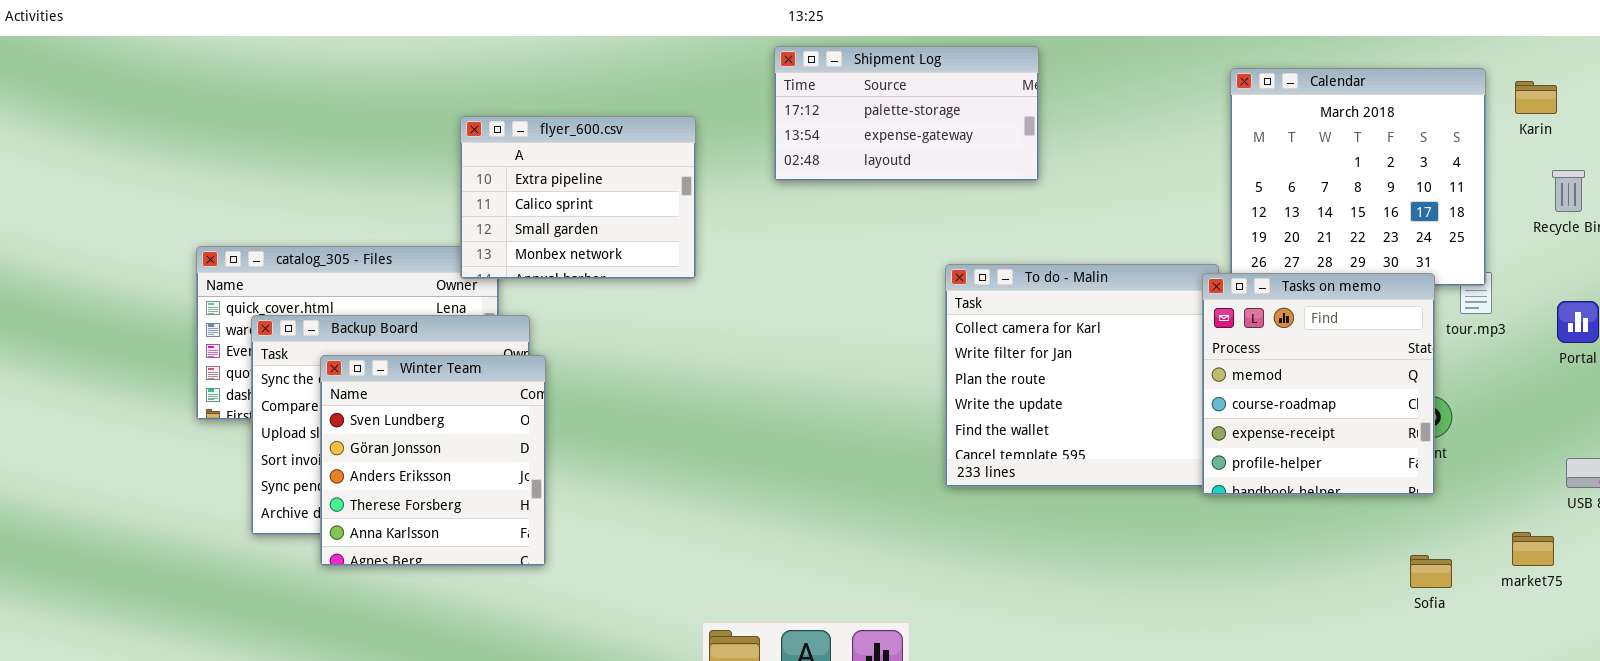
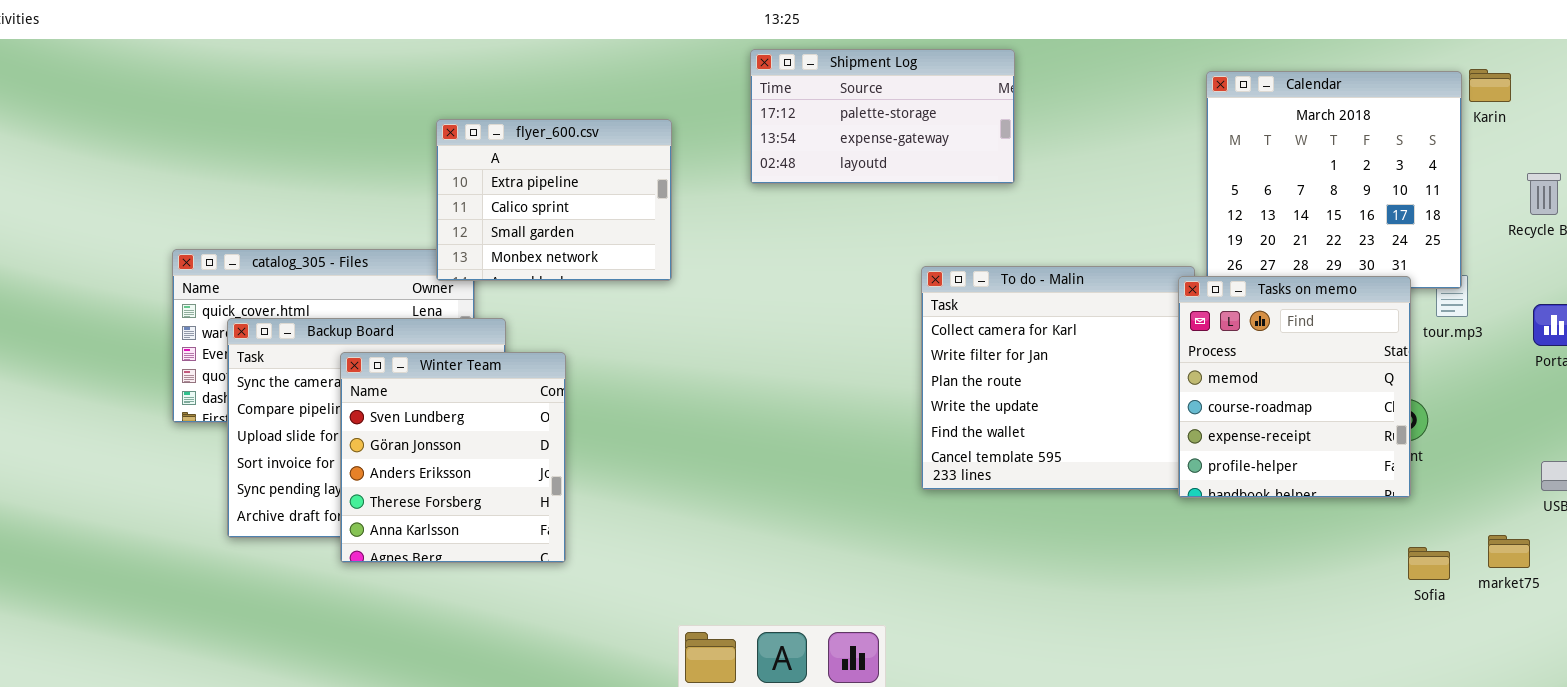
Karin: [1515,81,1557,114] -> [1469,69,1511,102], moved
Winter Team: [320,355,546,566] -> [340,352,566,563], moved
Sofia: [1410,555,1452,588] -> [1408,547,1450,580], moved

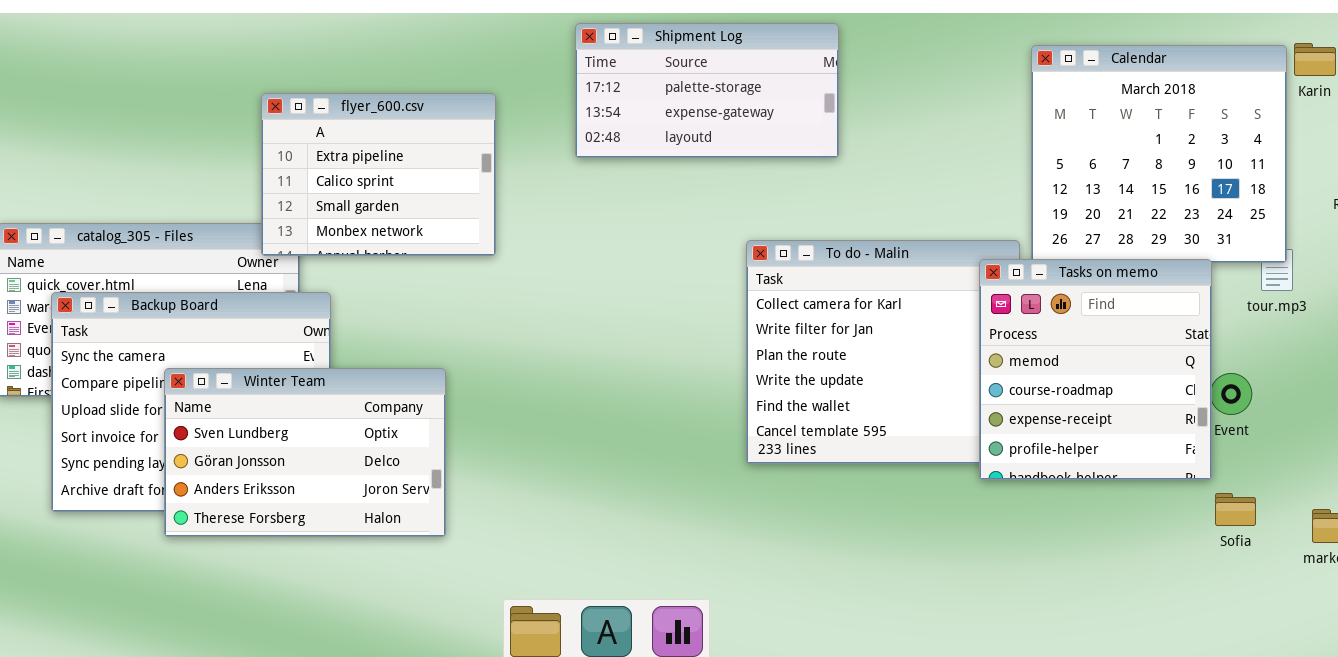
Tasks on memo: [1178,276,1411,498] -> [979,259,1212,480], moved
Winter Team: [340,352,566,563] -> [164,368,446,537], resized
Sofia: [1408,547,1450,580] -> [1215,493,1256,526], moved

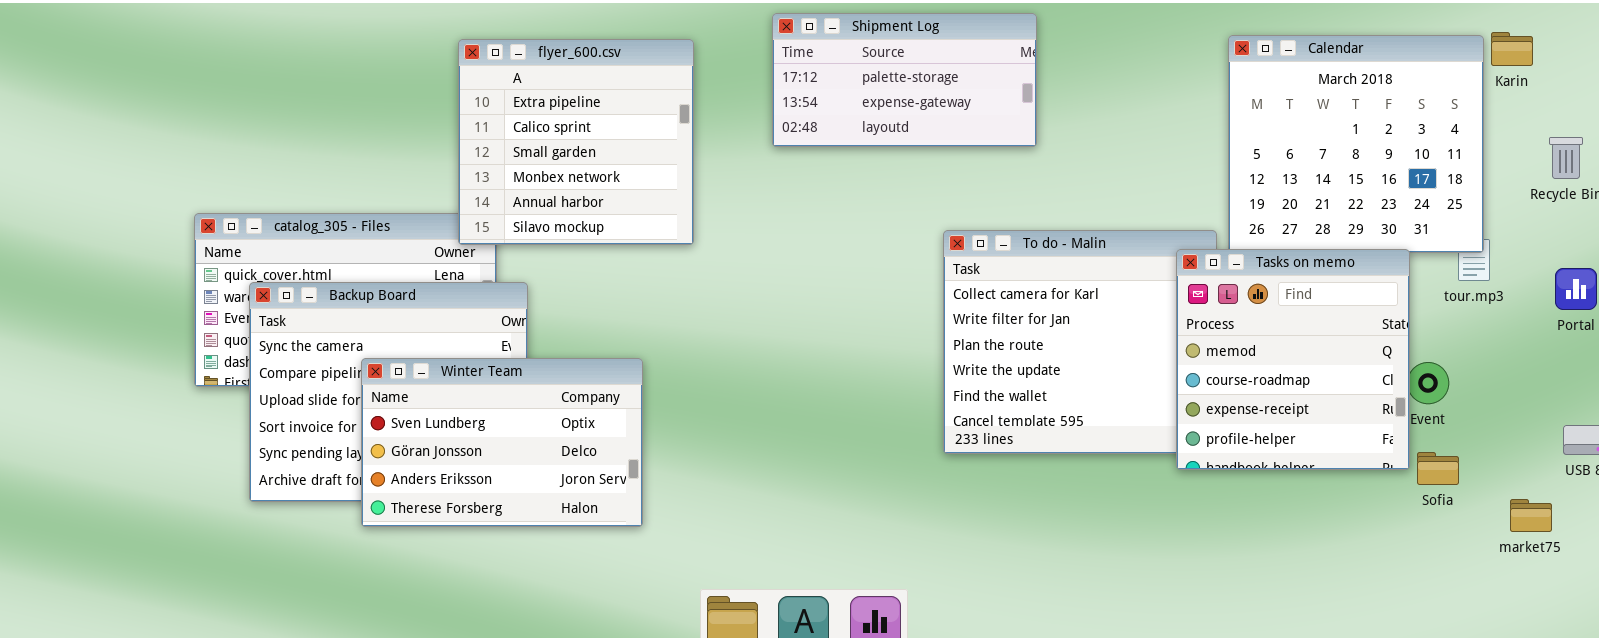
flyer_600.csv: [261,93,496,256] -> [458,39,694,245], resized
Sofia: [1215,493,1256,526] -> [1417,452,1459,485], moved

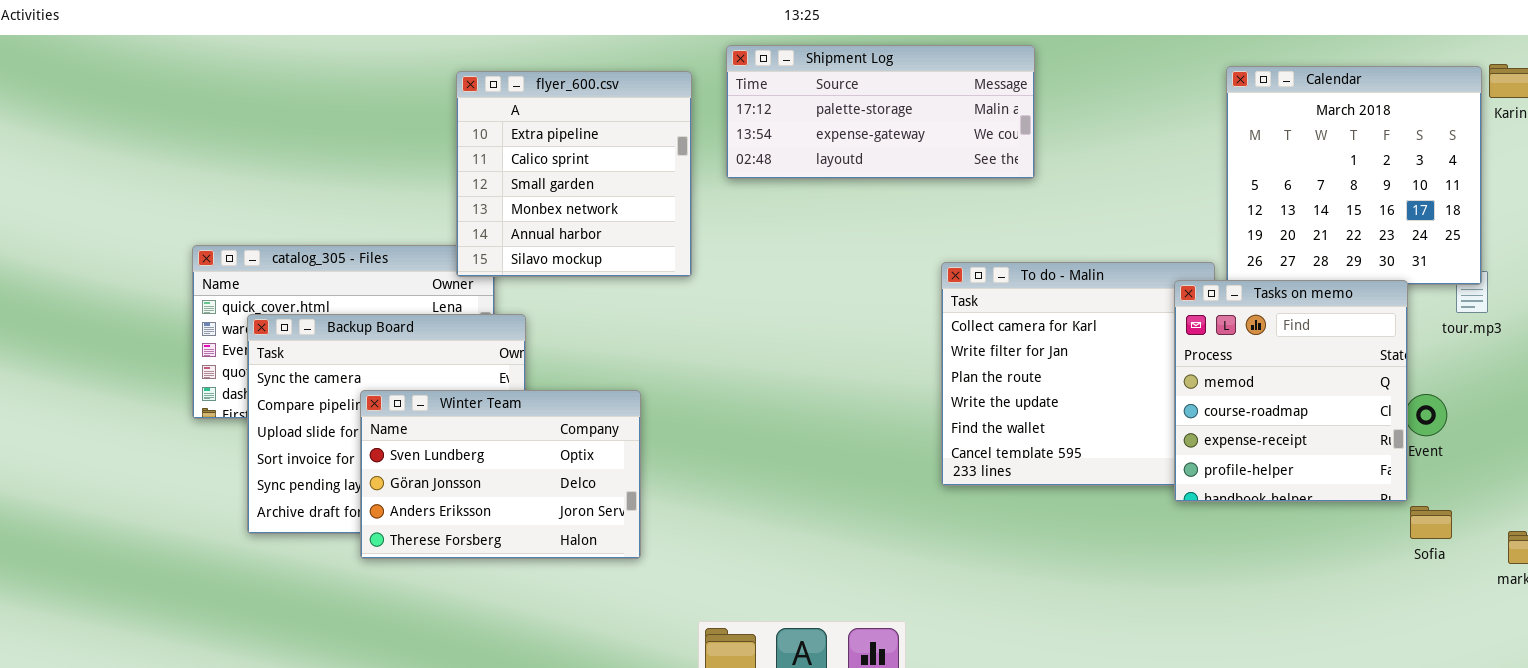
Shipment Log: [772,13,1037,147] -> [726,45,1035,179], resized
Sofia: [1417,452,1459,485] -> [1410,506,1452,539], moved

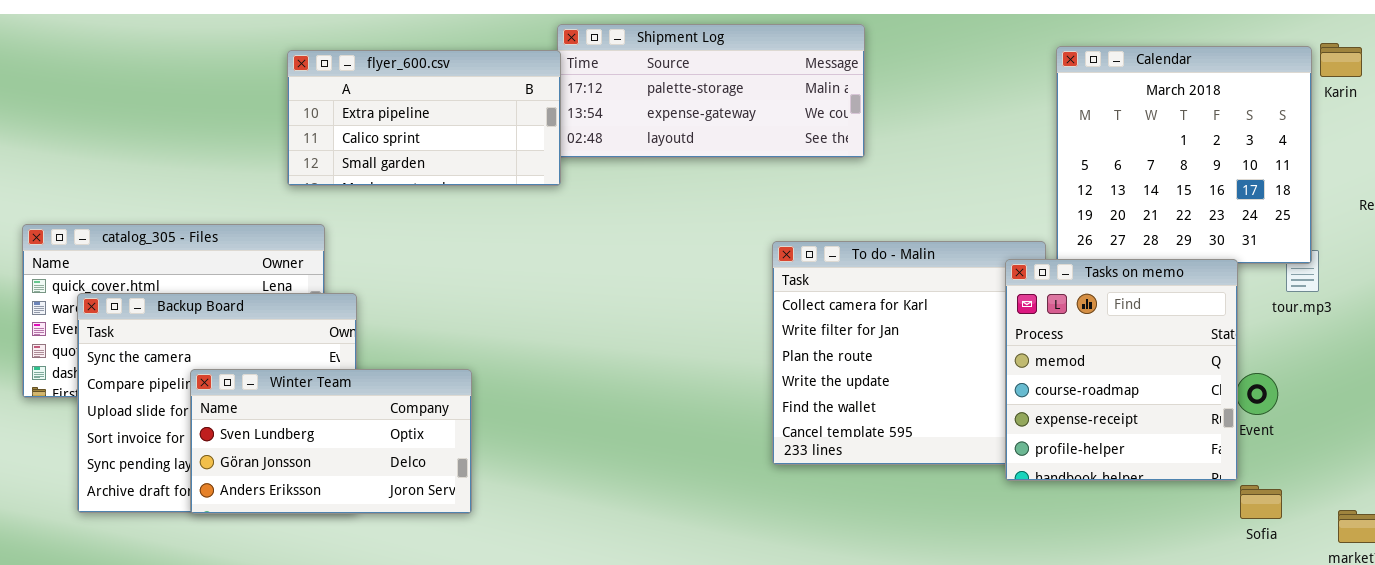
flyer_600.csv: [456,71,692,277] -> [287,50,561,186], resized
Winter Team: [360,390,641,559] -> [190,369,472,514], resized

